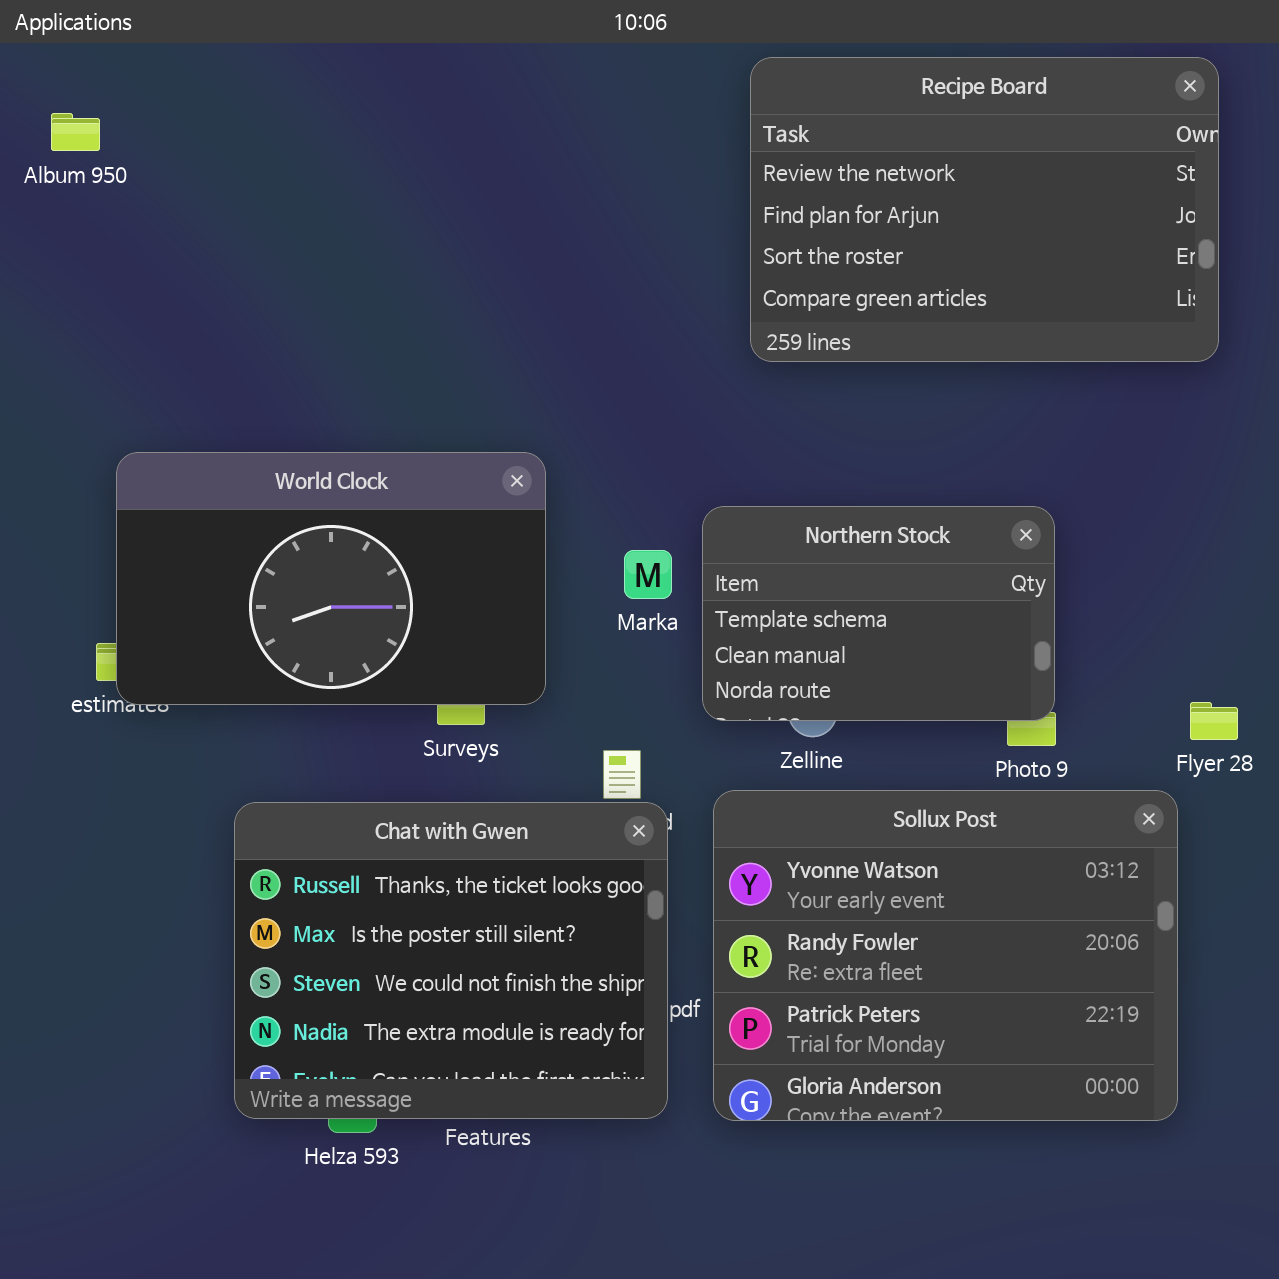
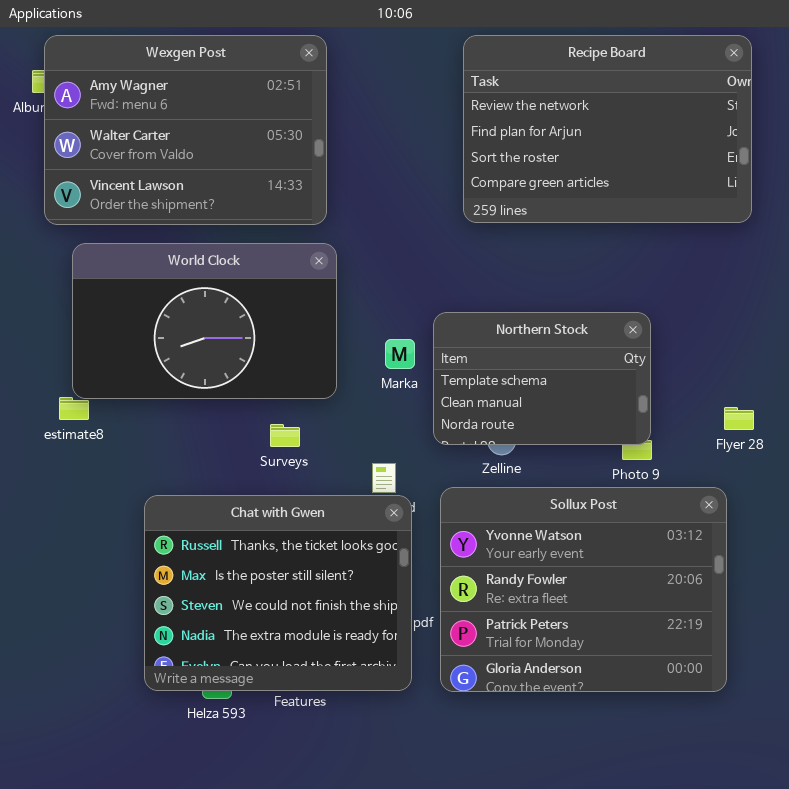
Wexgen Post: none -> [44,35,327,225], opened
World Clock: [116,452,546,705] -> [72,243,337,399], moved
Flyer 28: [1190,702,1238,740] -> [724,407,754,430], moved

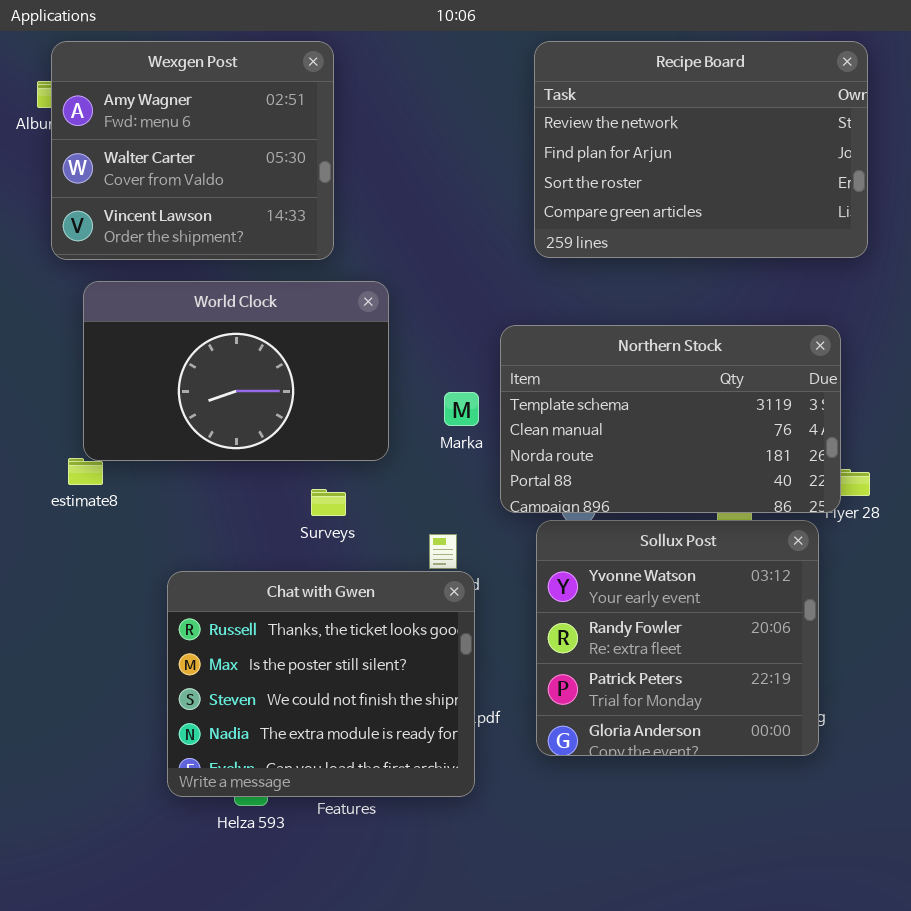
Wexgen Post: [44,35,327,225] -> [51,41,334,260], resized
Northern Stock: [433,312,651,445] -> [500,325,841,513], resized
Sollux Post: [440,487,727,692] -> [536,520,819,756], moved, resized

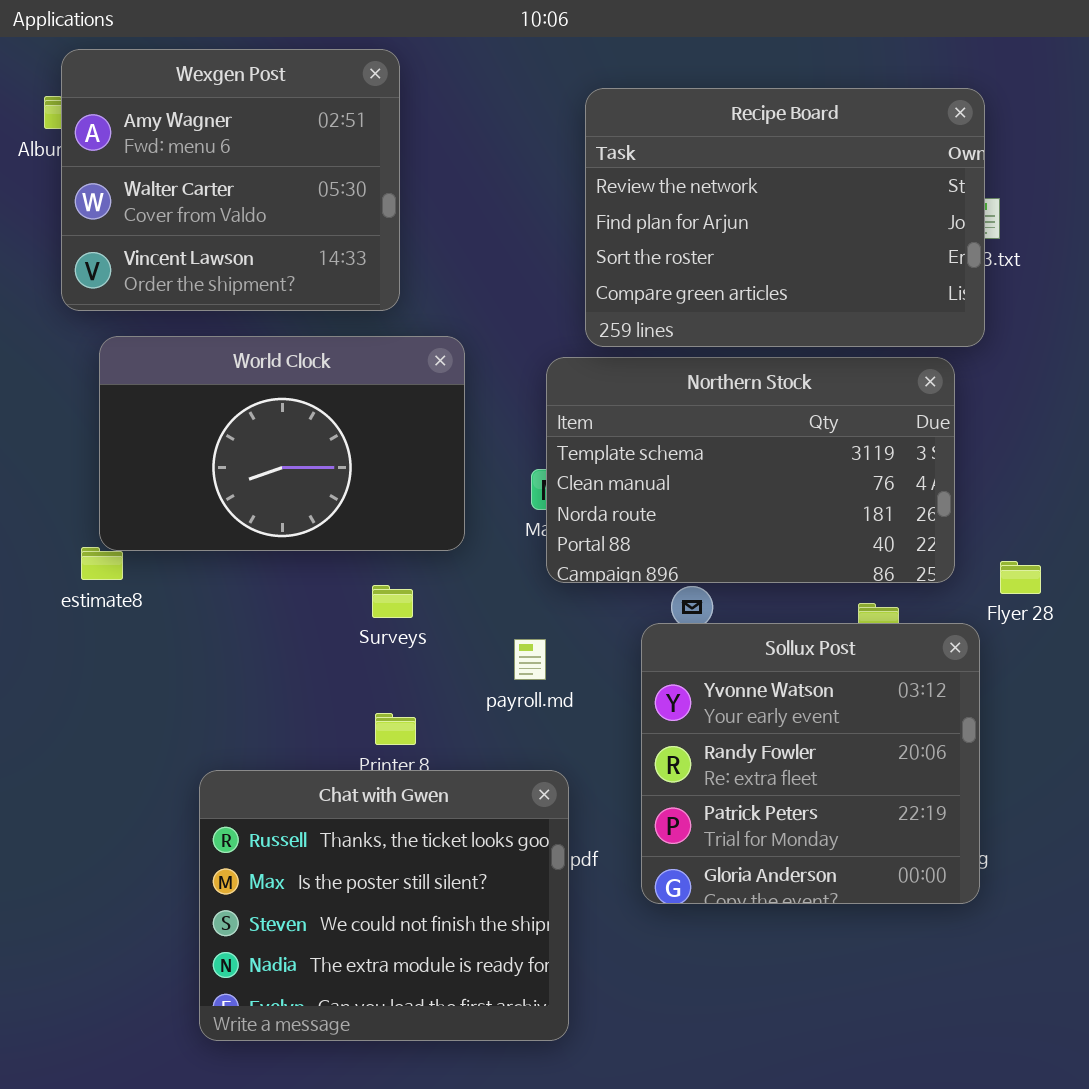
Recipe Board: [534,41,868,258] -> [585,88,985,347], moved
Northern Stock: [500,325,841,513] -> [546,357,955,583], moved
Chat with Gwen: [167,571,475,797] -> [199,770,569,1041], moved

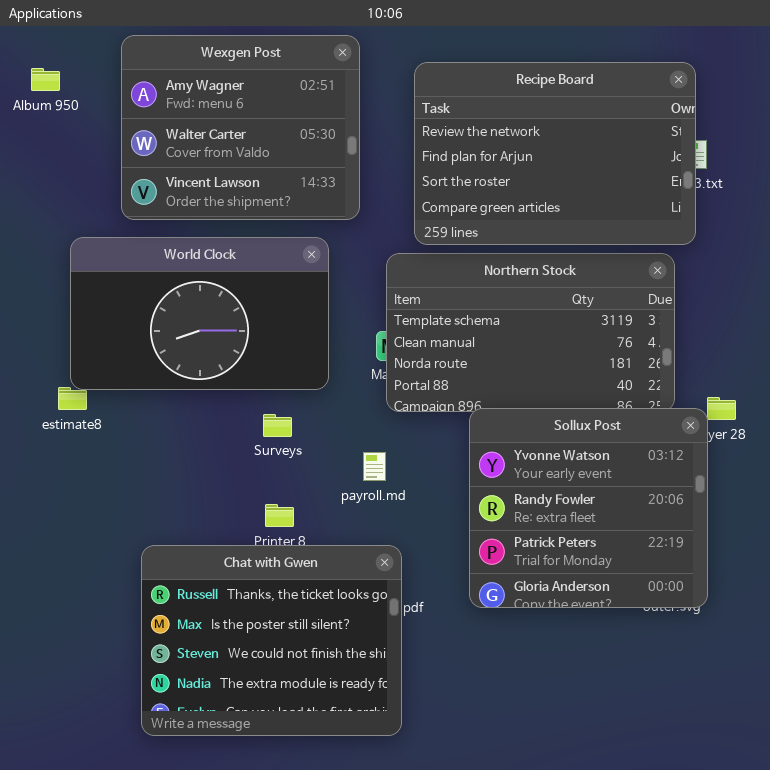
Wexgen Post: [61,49,400,311] -> [121,35,360,220], moved
Sollux Post: [641,623,980,904] -> [469,408,708,608], moved

